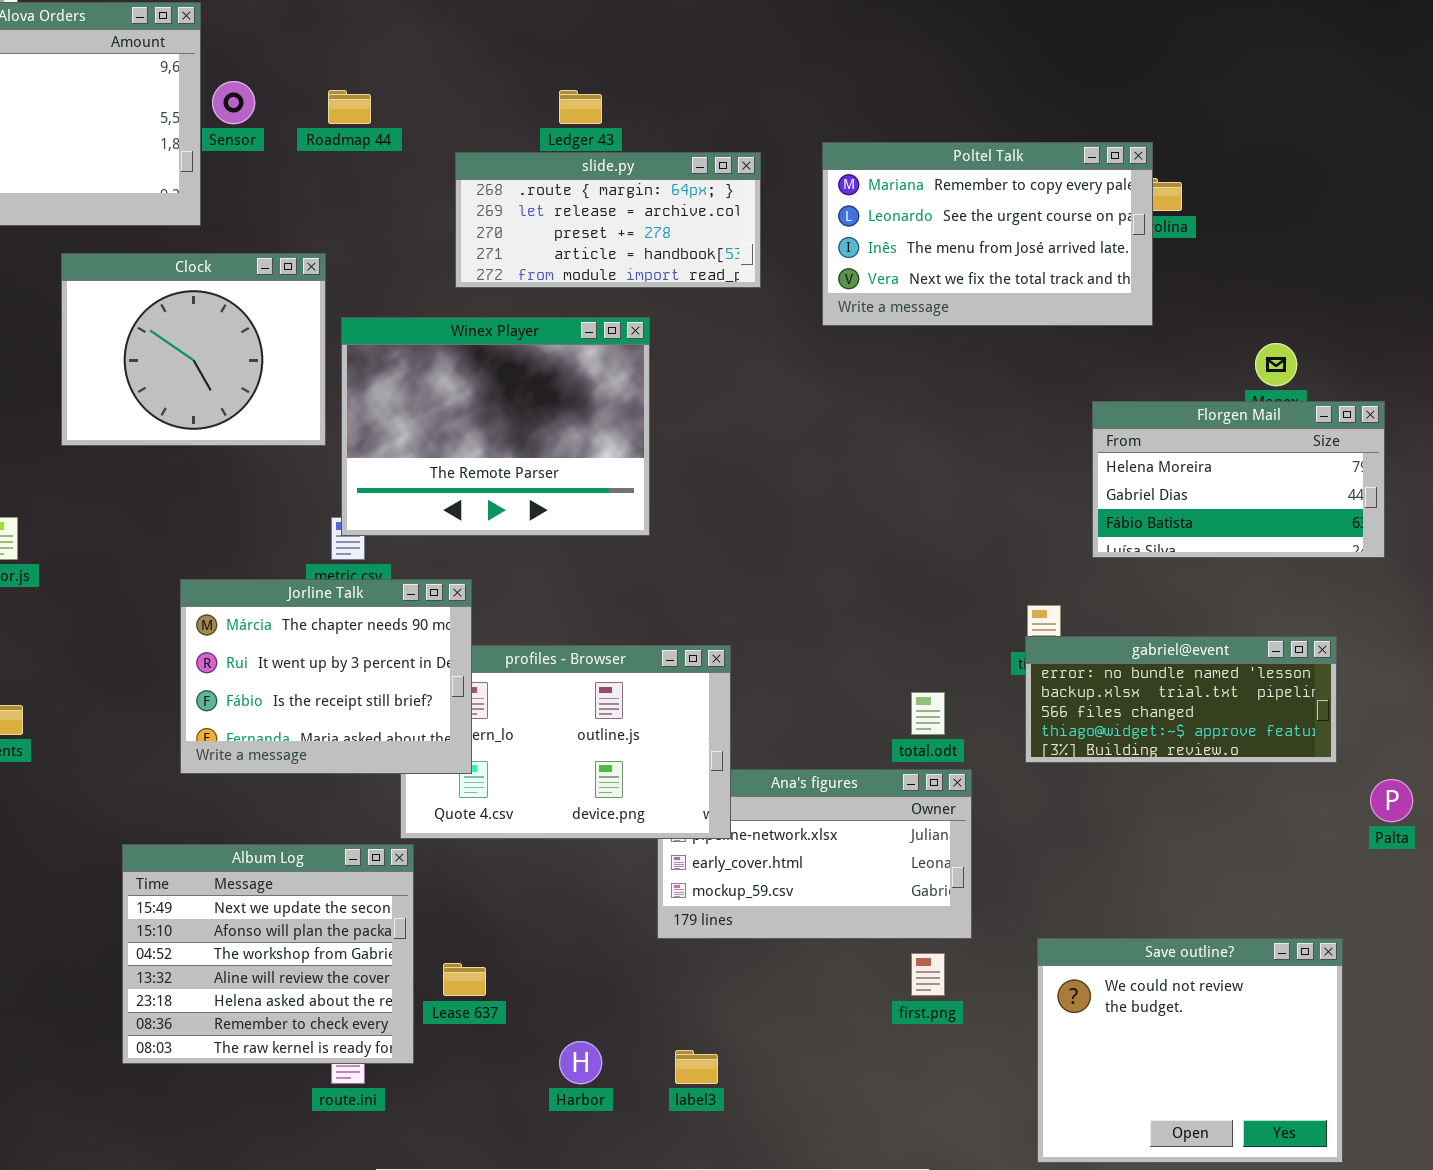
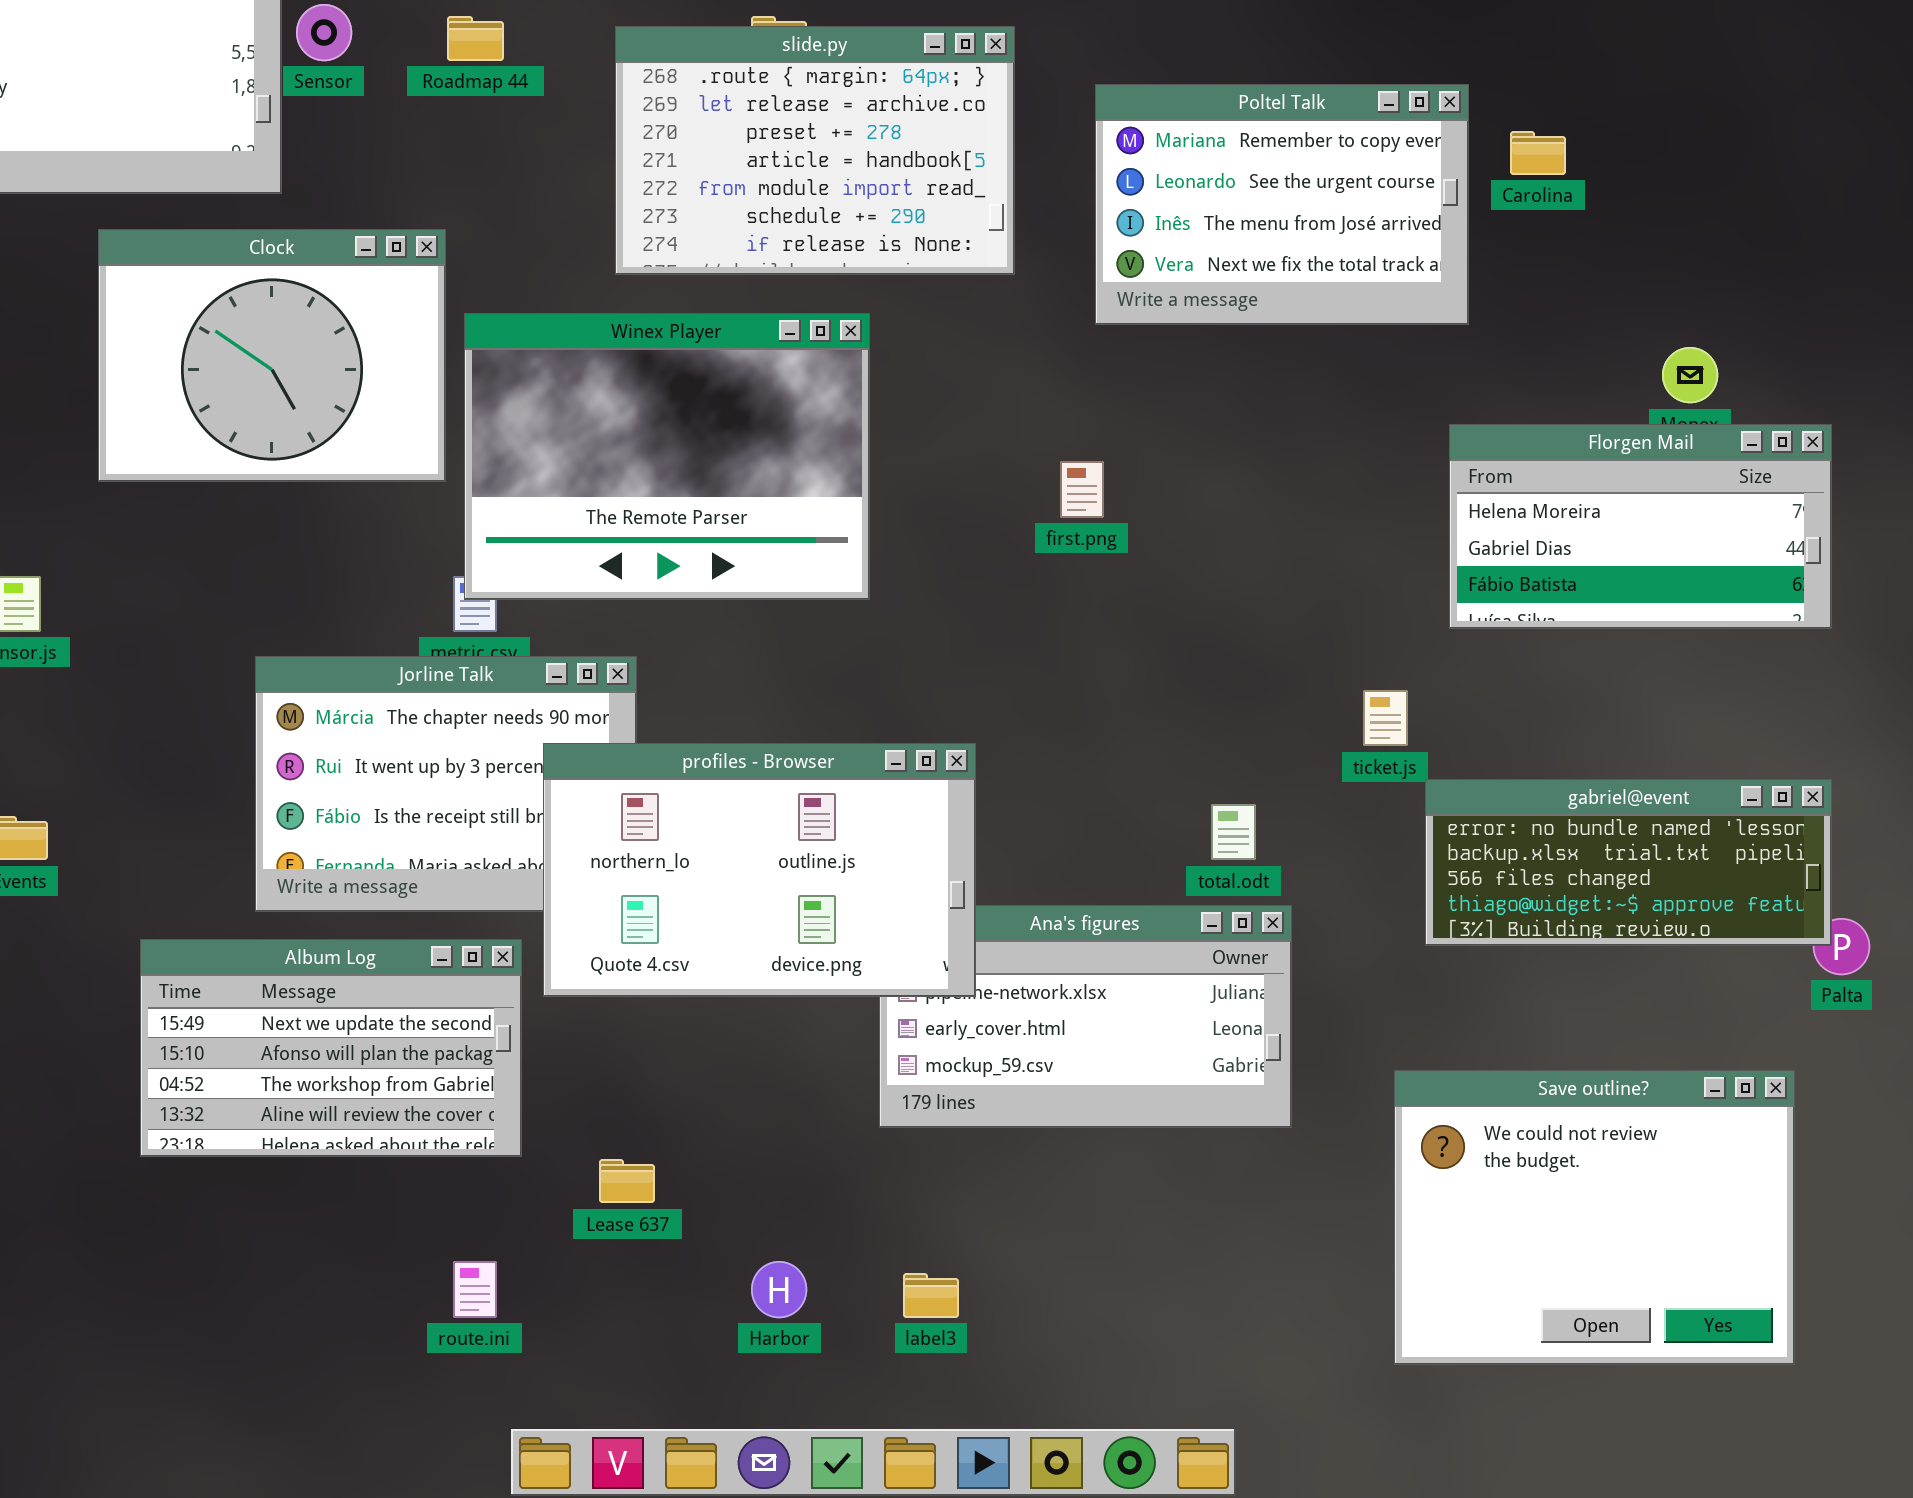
Poltel Talk: [822,142,1153,326] -> [1095,84,1469,325], resized
slide.py: [455,152,761,288] -> [615,26,1015,275], resized
gabriel@event: [1025,636,1337,763] -> [1425,779,1832,946], moved
profiles - Browser: [400,645,731,839] -> [543,743,976,997], raised
Album Log: [122,844,414,1064] -> [140,939,522,1157], moved, resized
Save outline?: [1037,938,1343,1163] -> [1394,1070,1795,1365], moved
first.png: [911,953,945,996] -> [1060,461,1104,518], moved

